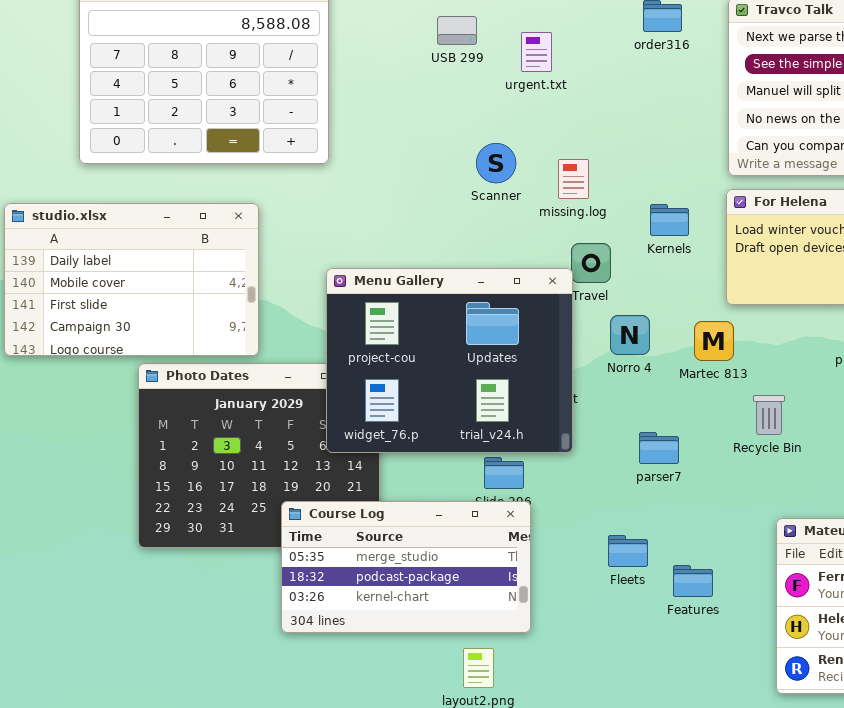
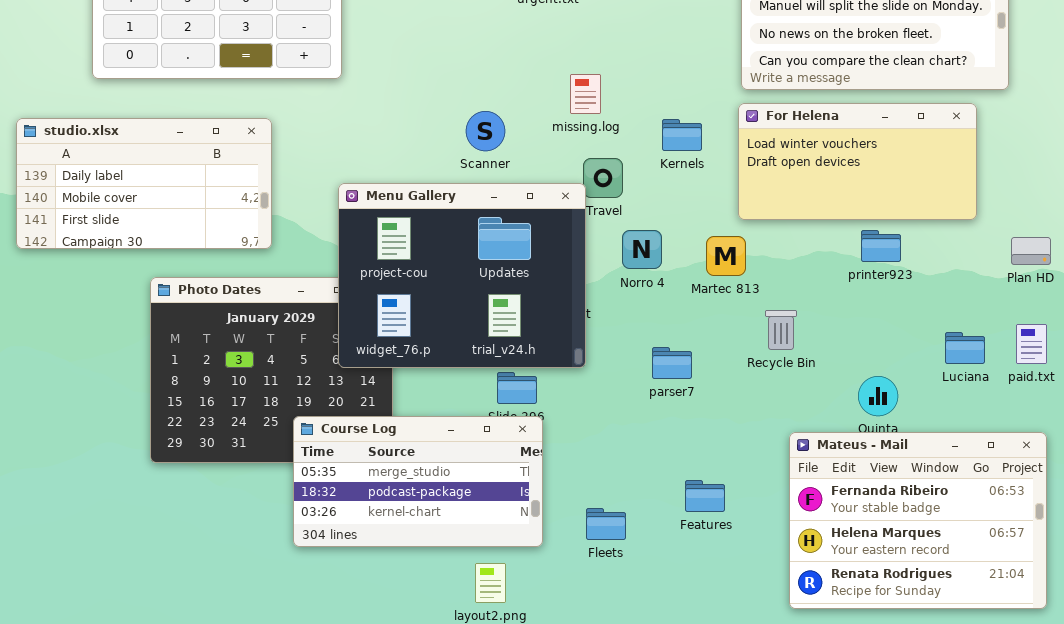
Scanner: [476,143,516,183] -> [466,111,505,151], moved
studio.xlsx: [4,203,259,356] -> [16,118,272,249], resized
Fleets: [608,535,648,567] -> [586,508,626,540], moved

